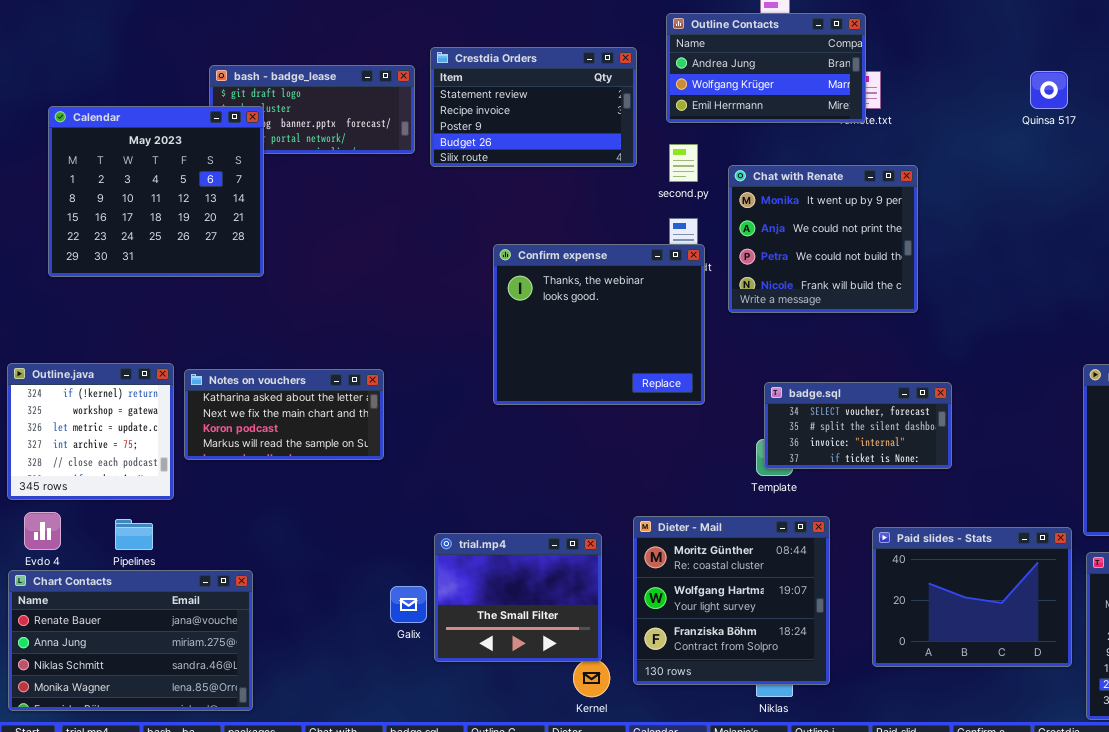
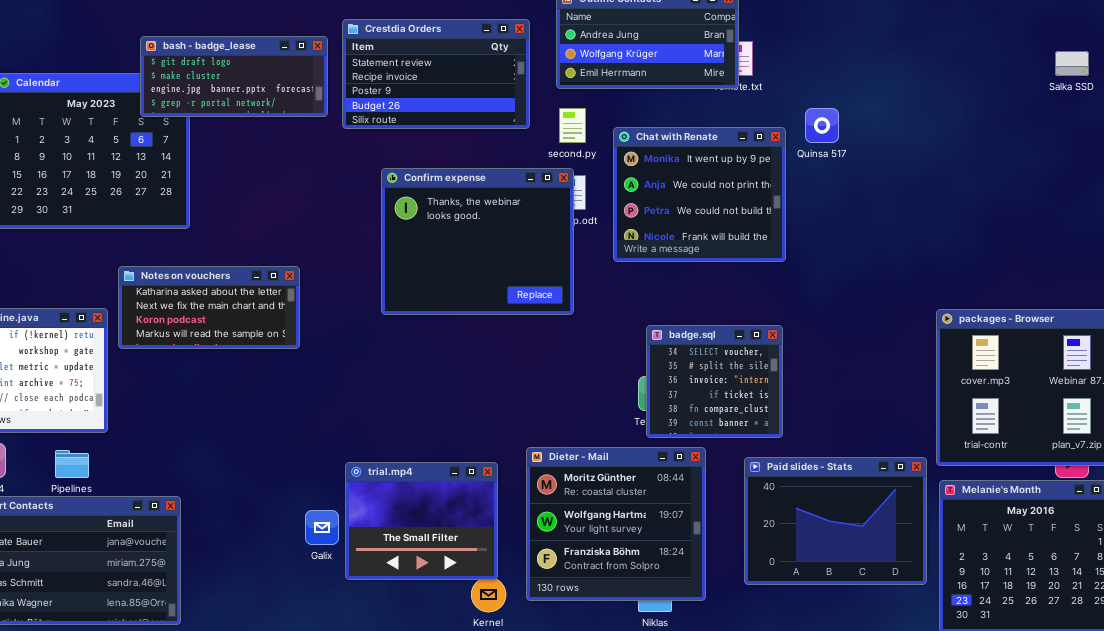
bash - badge_lease: [209,65,415,154] -> [140,36,328,117], raised
Quinsa 517: [1030,71,1068,109] -> [805,108,839,143], moved
Confirm expense: [493,244,705,405] -> [381,168,574,315], moved
Notes on vouchers: [184,369,384,460] -> [118,266,300,349], moved
badge.sql: [764,382,952,469] -> [646,325,783,438], resized

